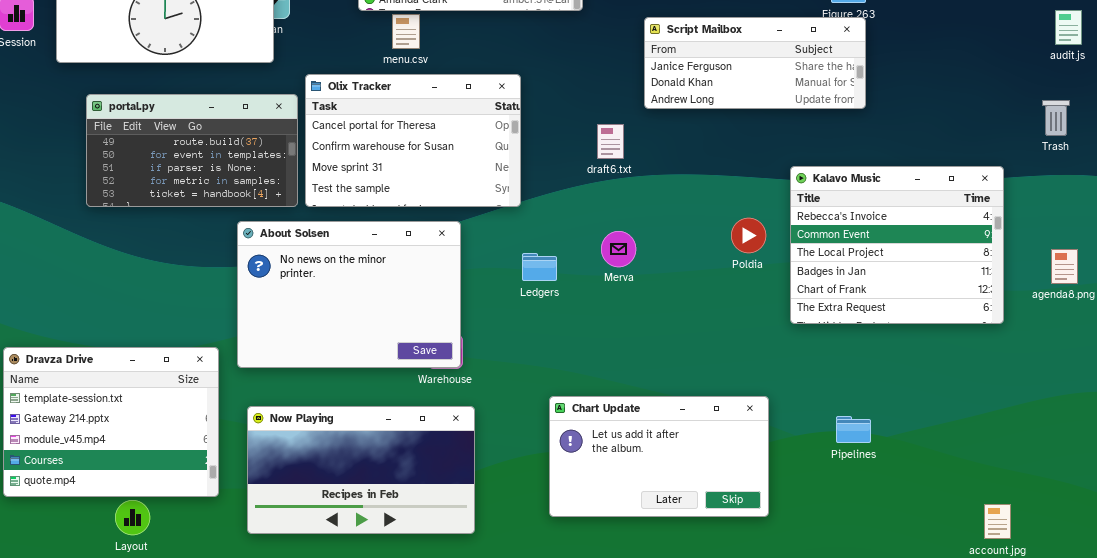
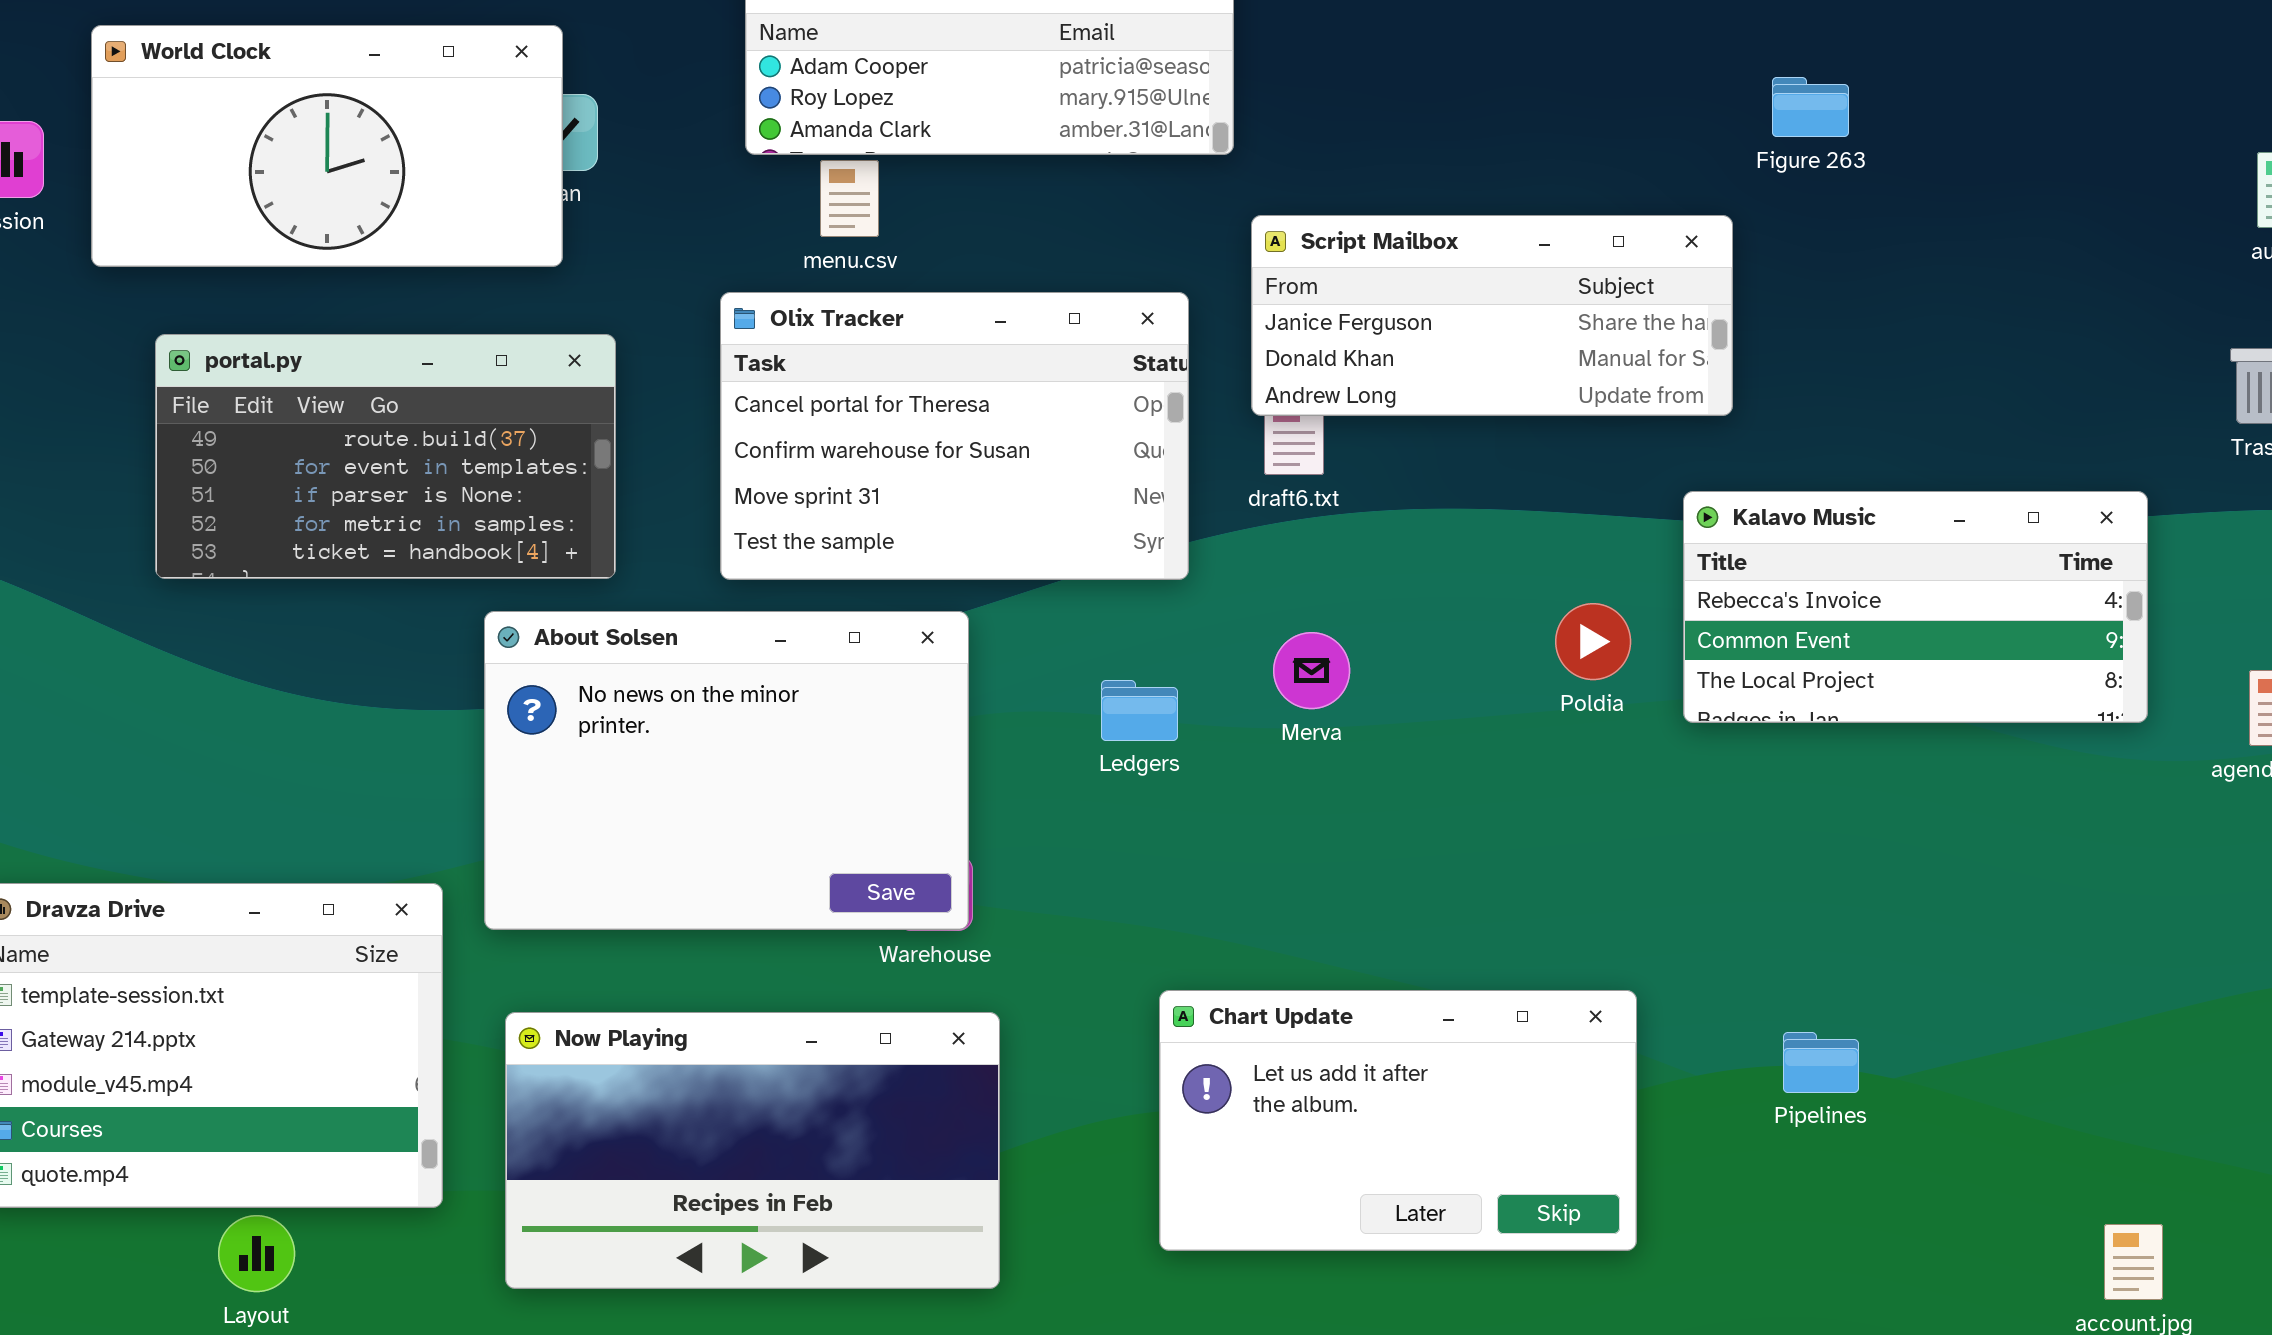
Script Mailbox: [644,17,866,109] -> [1251,215,1733,416], moved
Olix Tracker: [305,74,521,207] -> [720,292,1189,580], moved
Kalavo Music: [790,166,1004,324] -> [1683,491,2148,723], resized

